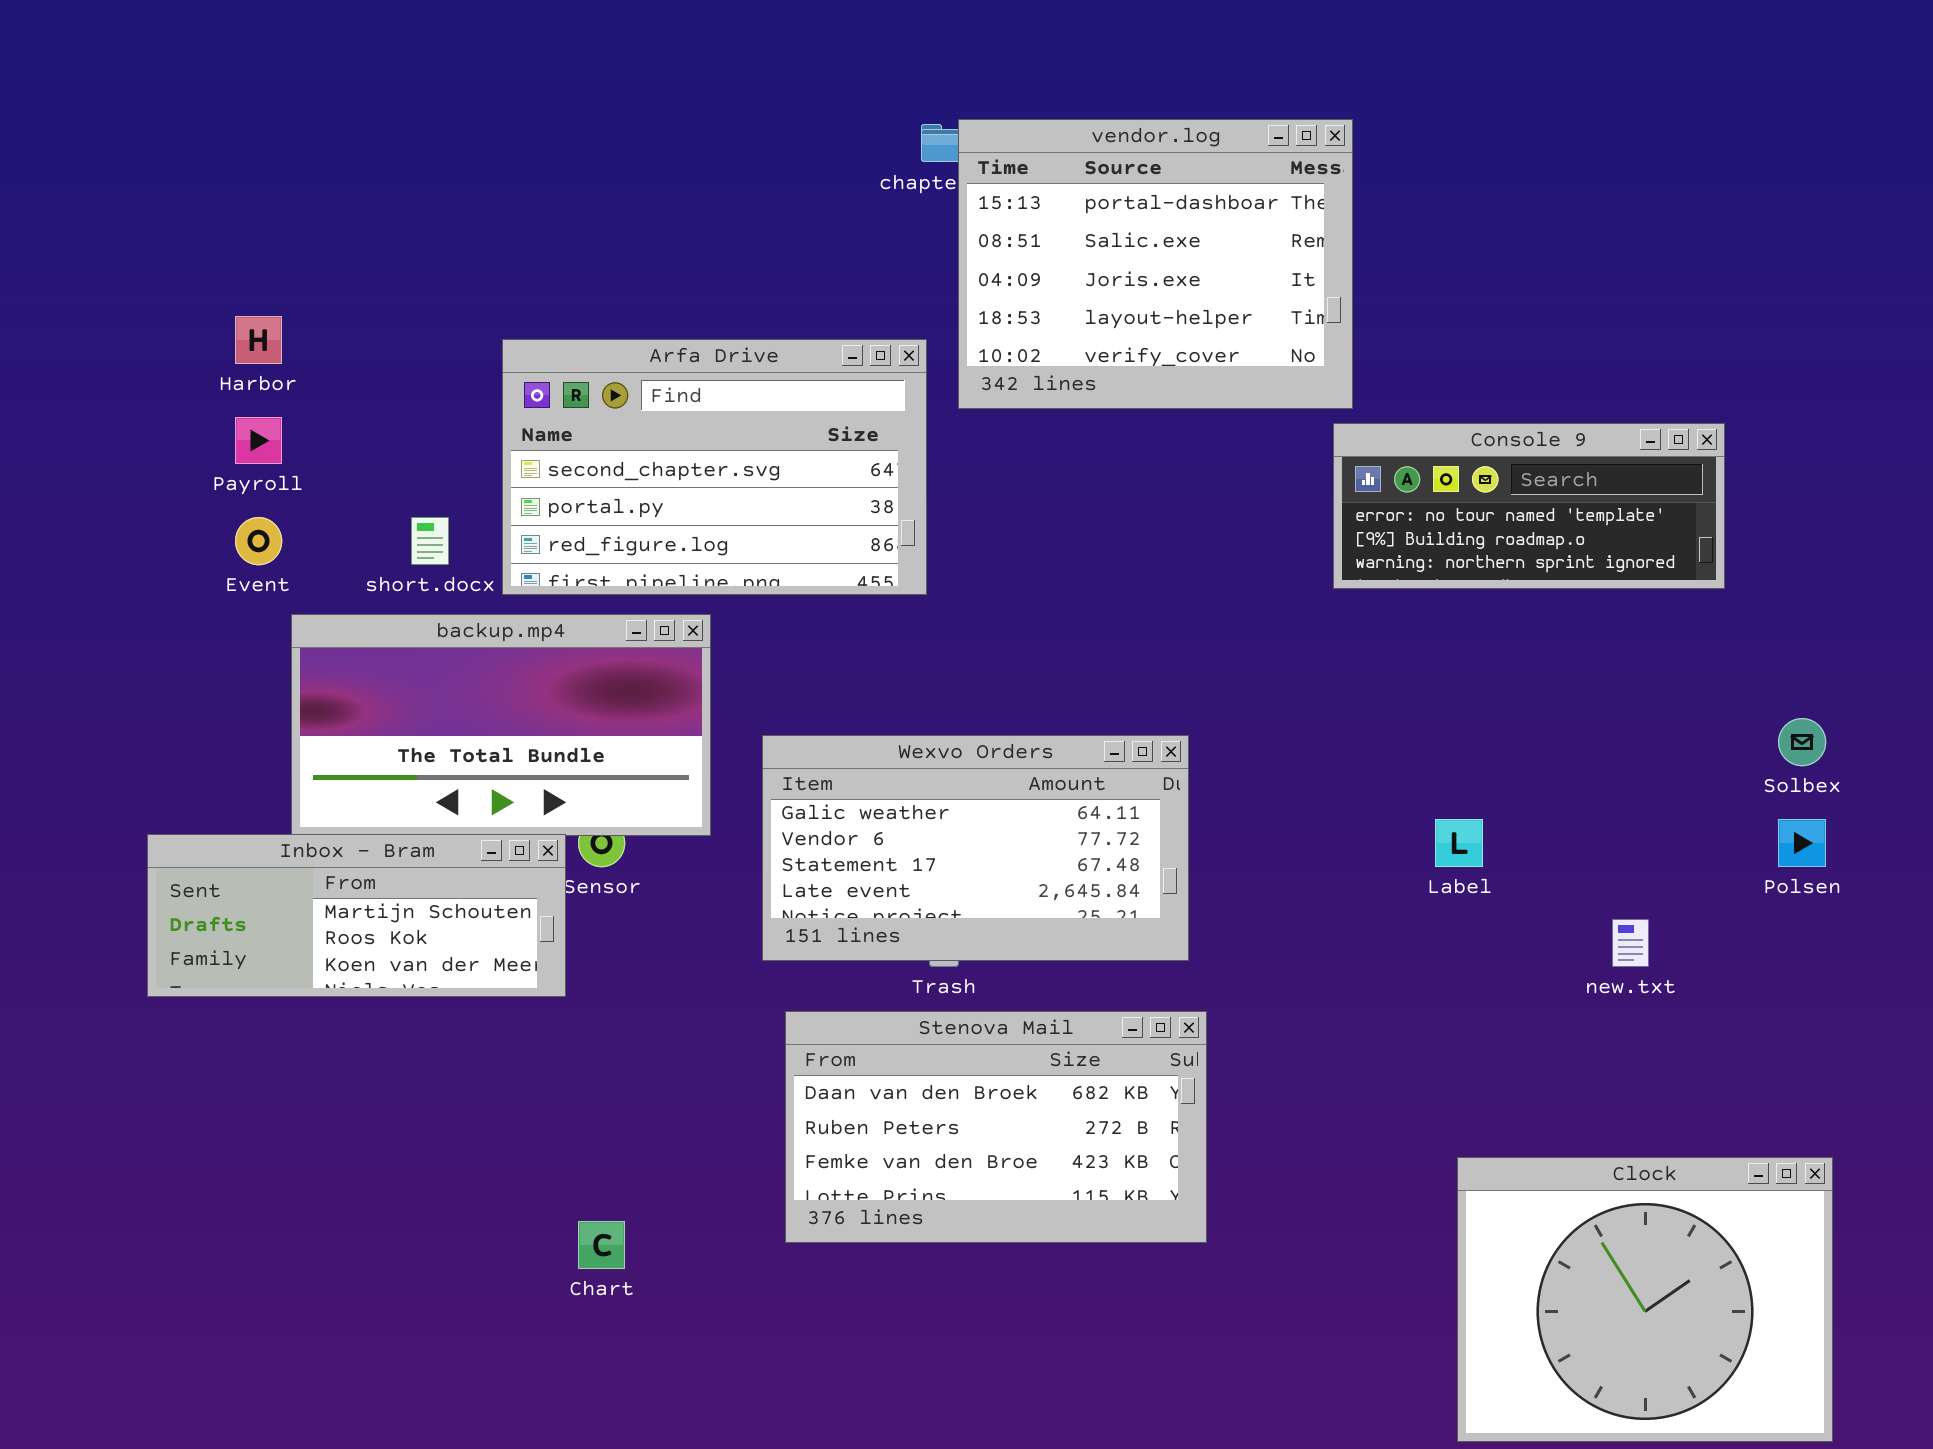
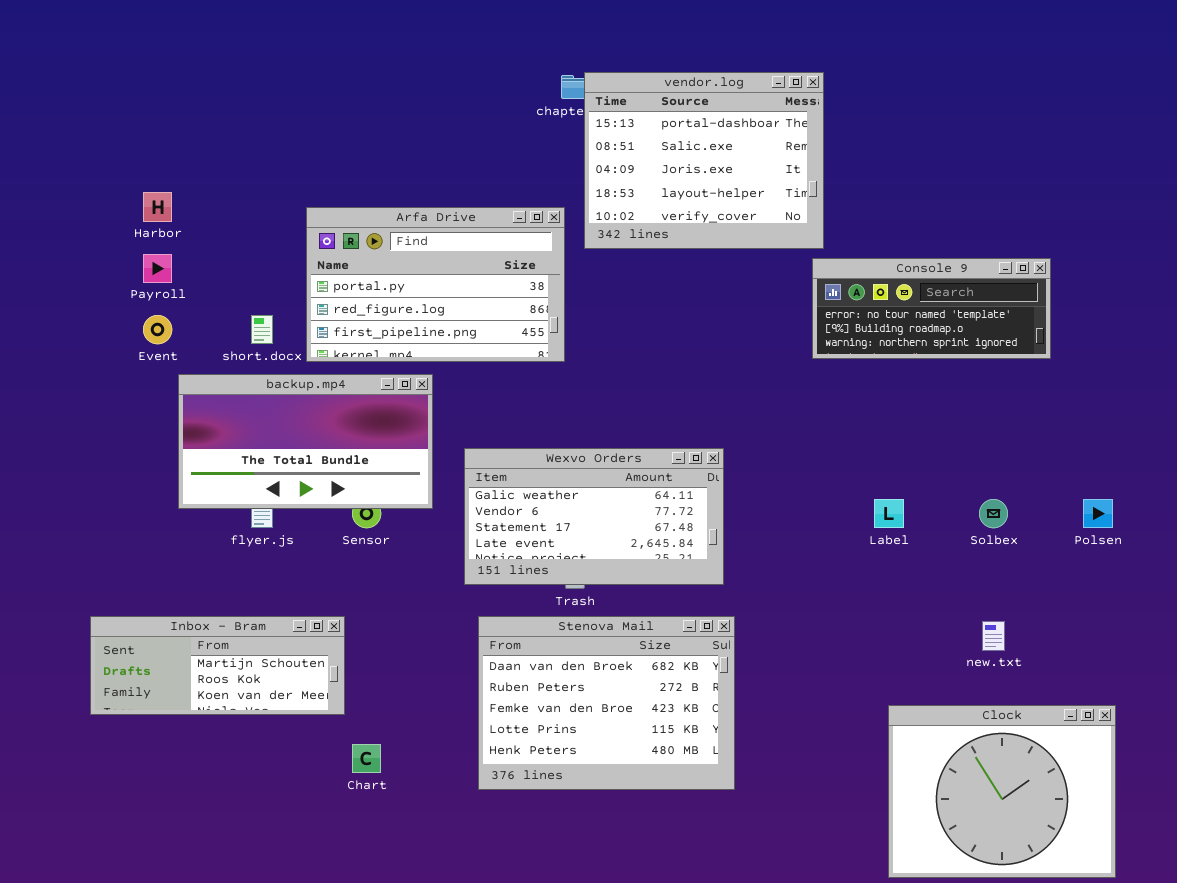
Arfa Drive: [502,339,927,595] -> [306,207,565,362], scrolled down 1 row
Solbex: [1778,718,1826,766] -> [979,499,1008,528], moved
Inbox - Bram: [147,834,566,997] -> [90,616,345,715], moved
new.txt: [1612,919,1649,967] -> [982,621,1005,651], moved
Stenova Mail: [785,1011,1207,1243] -> [478,616,735,790], resized

